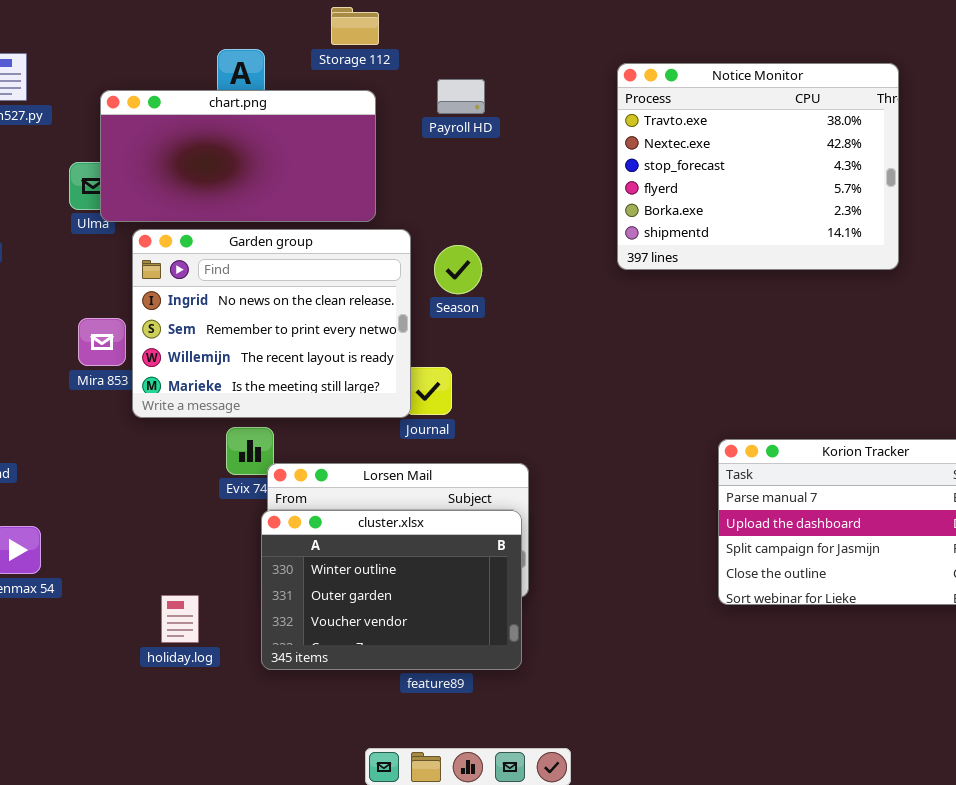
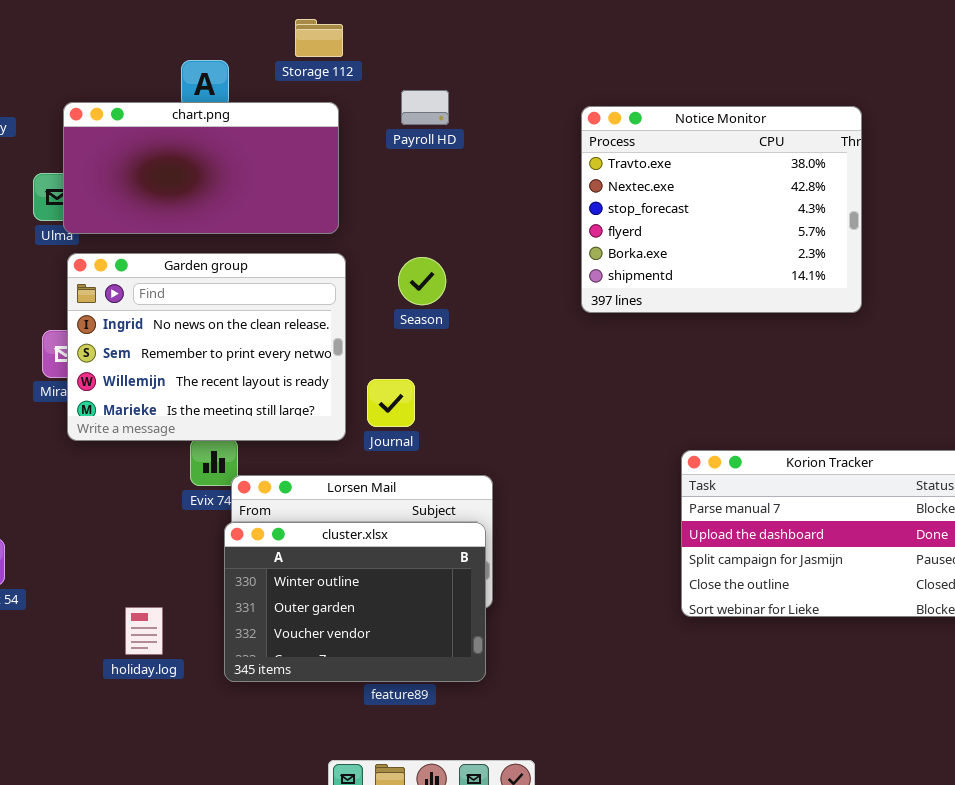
Notice Monitor: [617,63,899,270] -> [581,106,862,313], moved
Garden group: [132,229,411,418] -> [67,253,346,441], moved

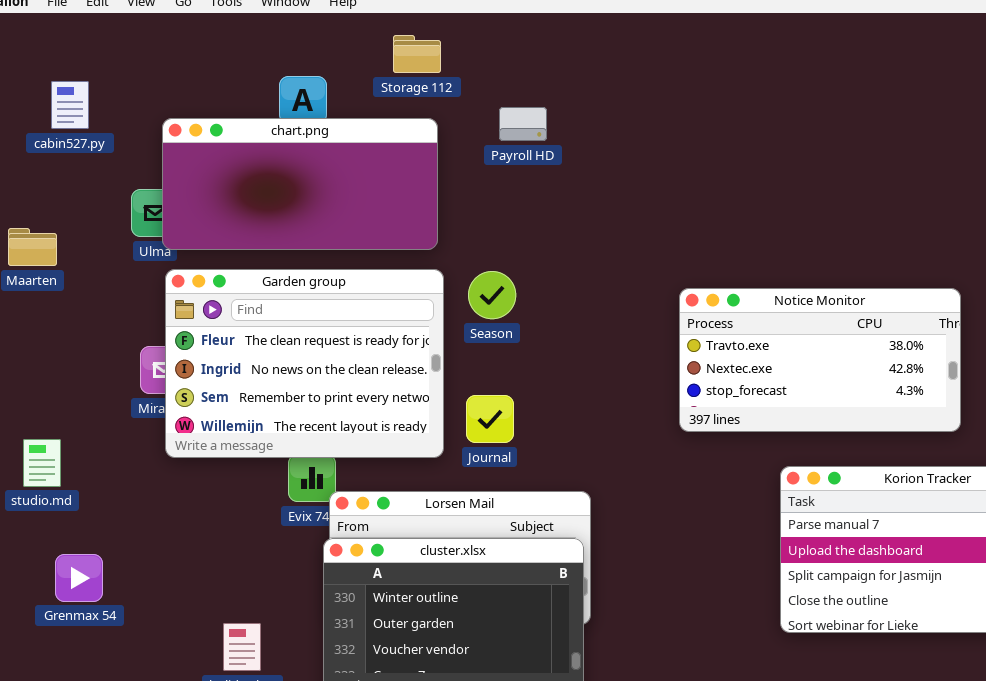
Notice Monitor: [581,106,862,313] -> [679,288,961,432], moved, resized
Garden group: [67,253,346,441] -> [165,269,444,458], scrolled up 1 row
Season: [398,257,446,305] -> [468,271,516,319], moved

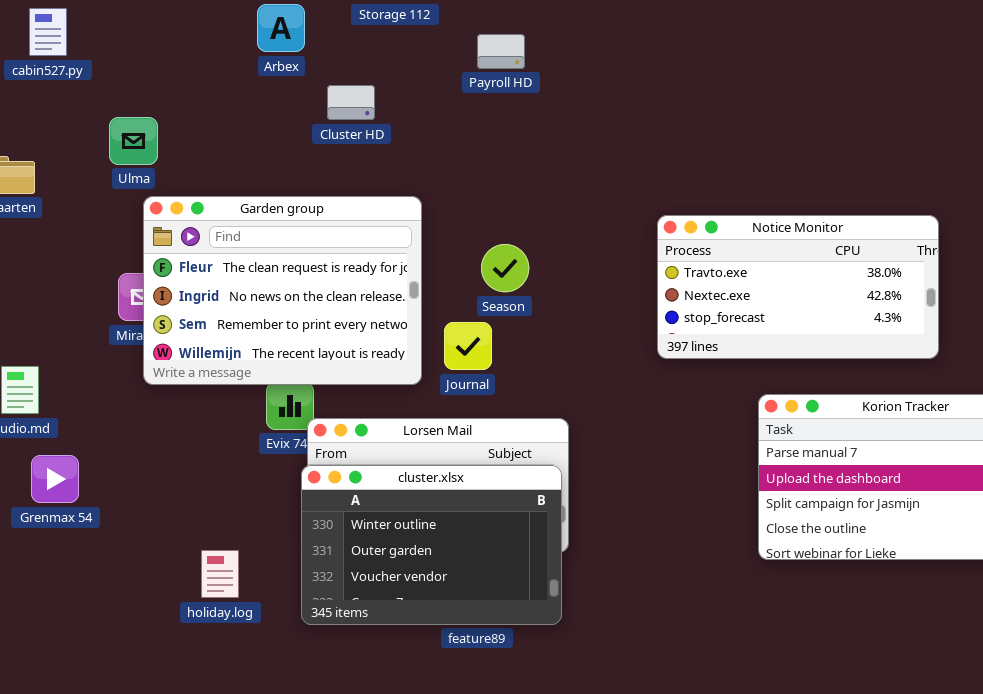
chart.png: [162,118,438,250] -> none, closed
Season: [468,271,516,319] -> [481,244,529,292], moved
Grenmax 54: [55,554,103,602] -> [31,455,79,503], moved

